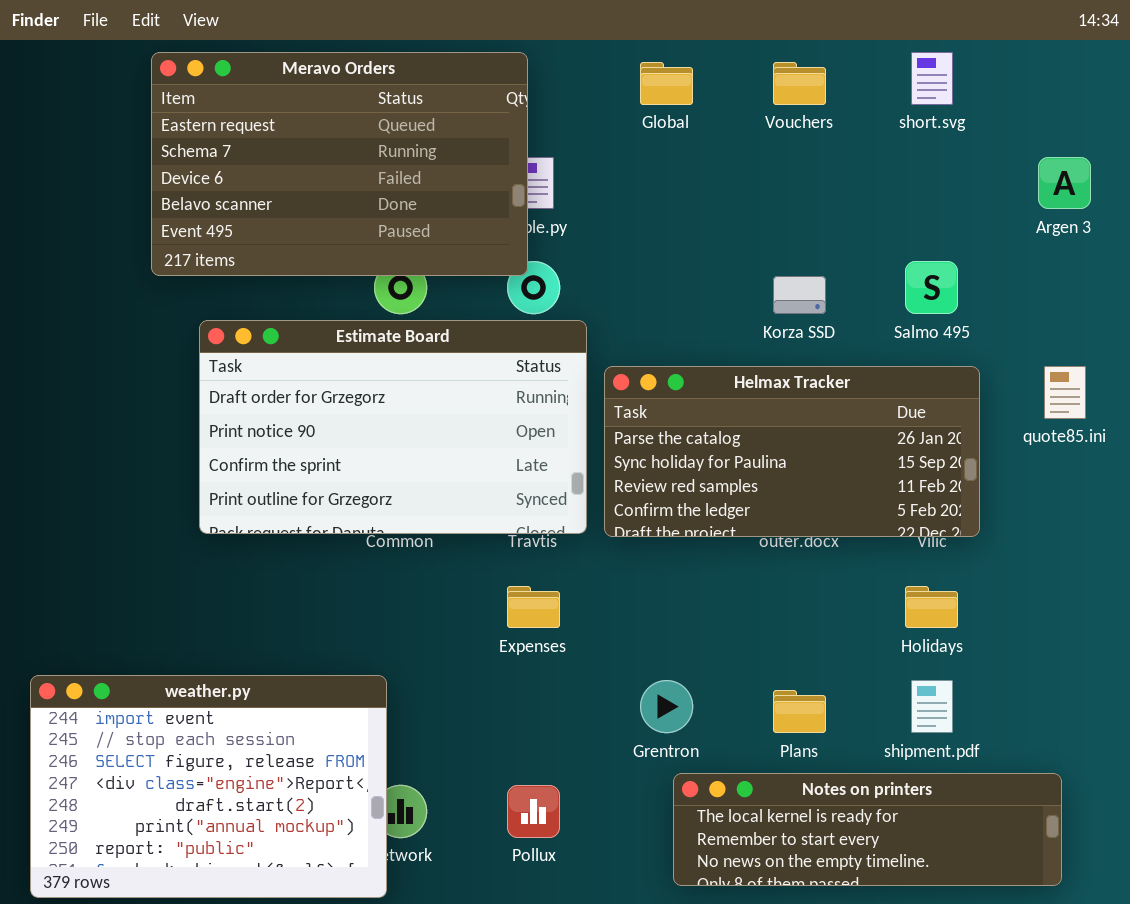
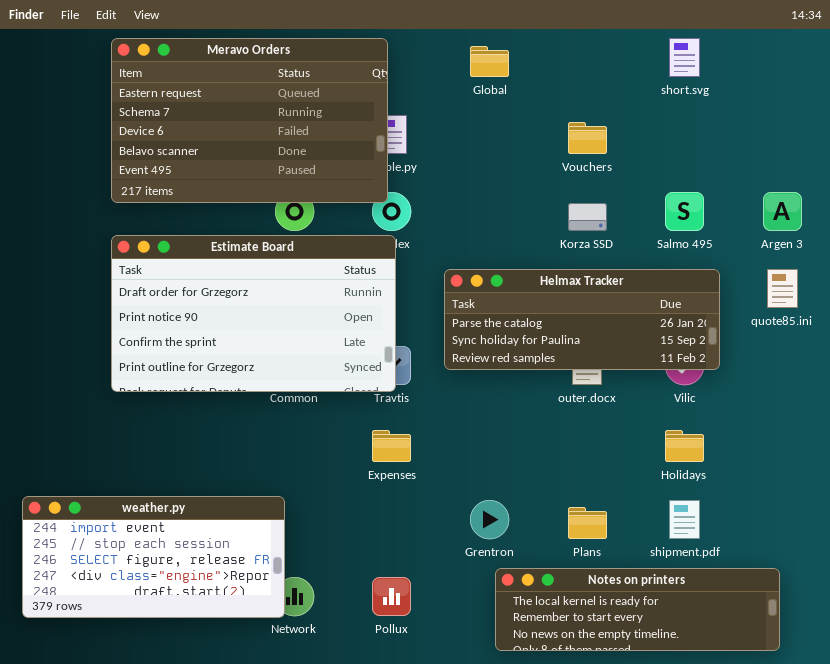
Vouchers: [773,62,826,105] -> [568,122,607,154], moved
Argen 3: [1038,157,1091,209] -> [763,192,802,231], moved
Estimate Board: [199,320,587,534] -> [111,235,396,392], moved
Helmax Tracker: [604,366,980,537] -> [444,269,720,370], resized
weather.py: [30,675,387,898] -> [22,496,285,618], resized

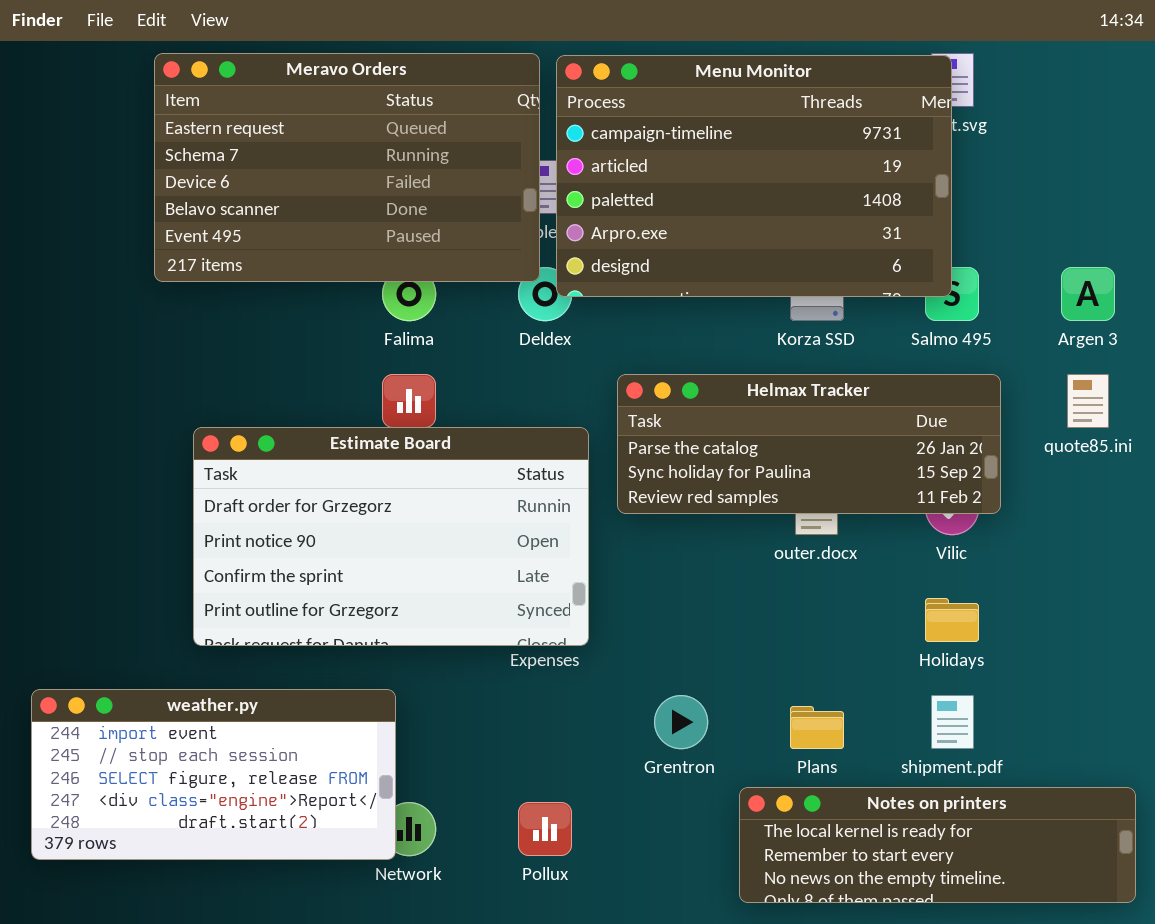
Menu Monitor: none -> [556,55,952,297], opened
Estimate Board: [111,235,396,392] -> [193,427,589,646], moved
Notes on printers: [495,568,780,651] -> [739,787,1136,903], moved

